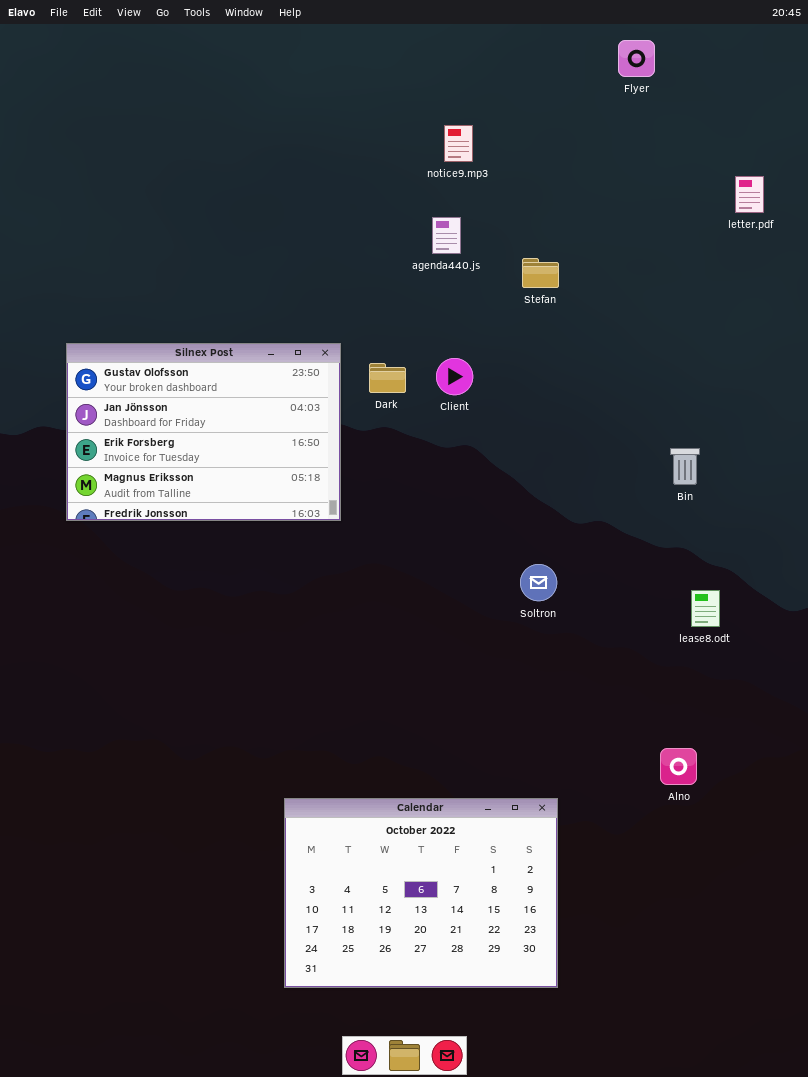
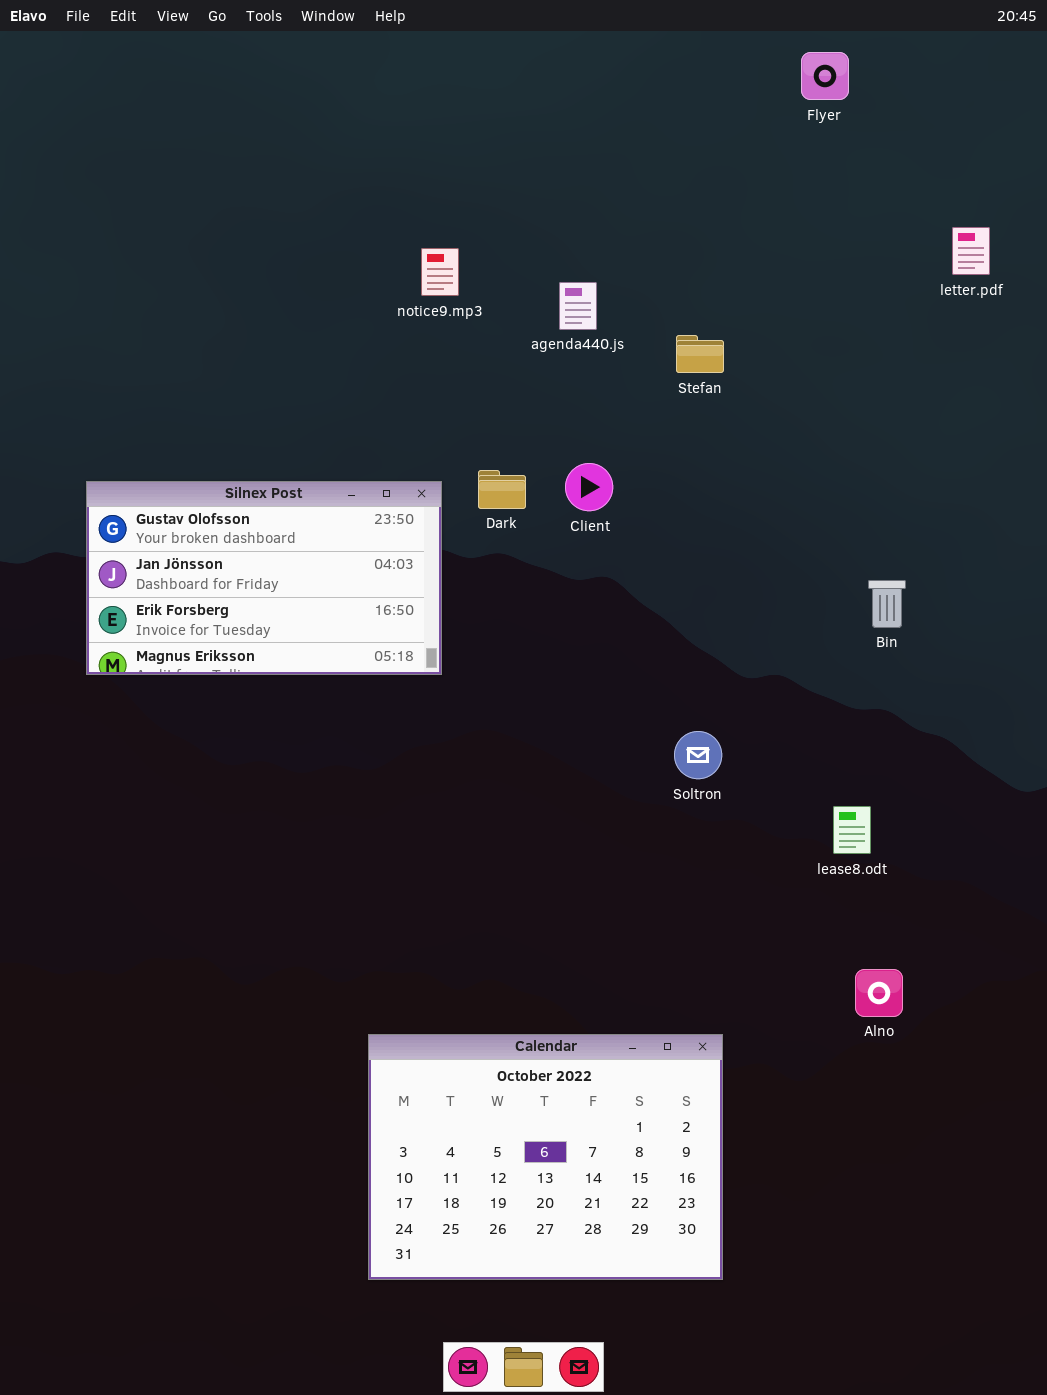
notice9.mp3: [444,125,473,162] -> [421,248,459,296], moved
Silnex Post: [66,343,341,521] -> [86,481,442,675], resized
lease8.odt: [691,590,720,627] -> [833,806,871,854], moved

